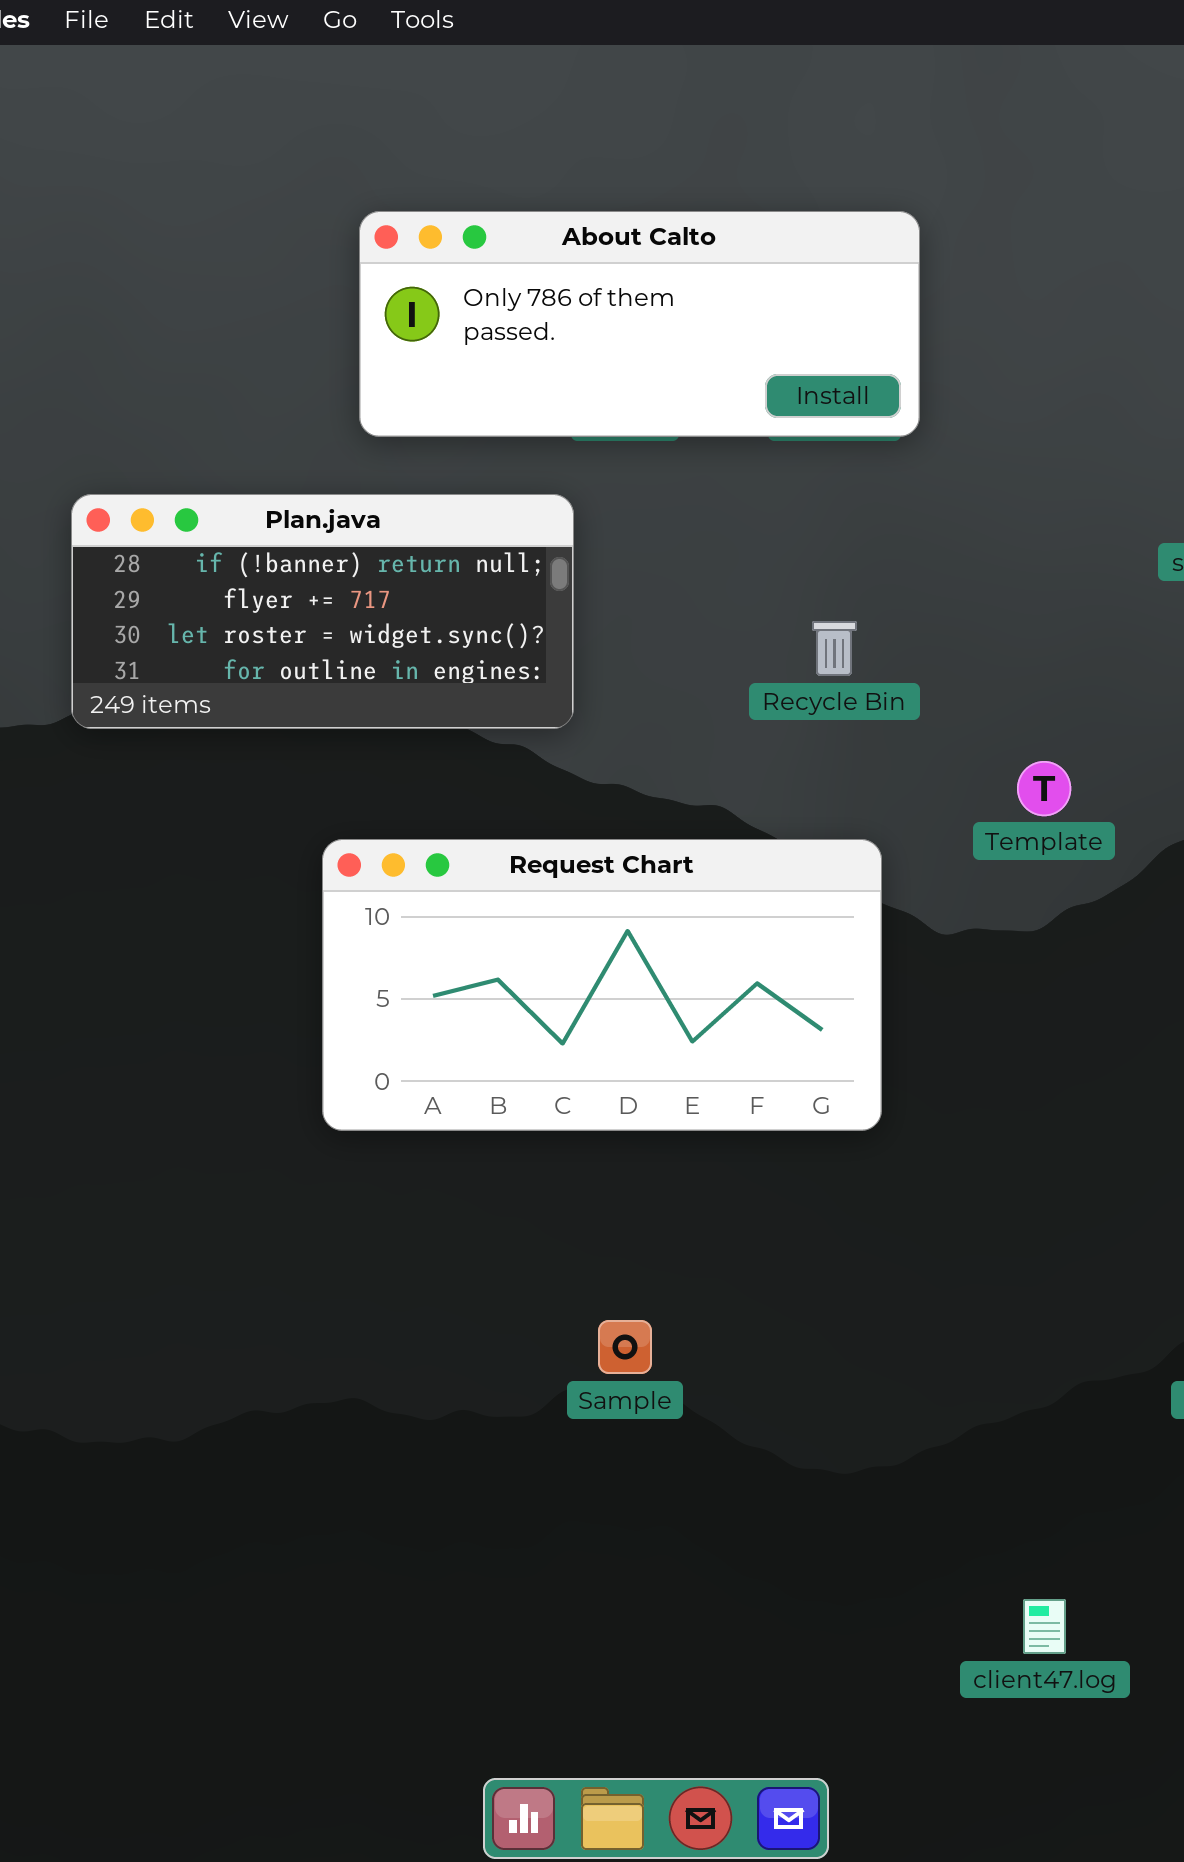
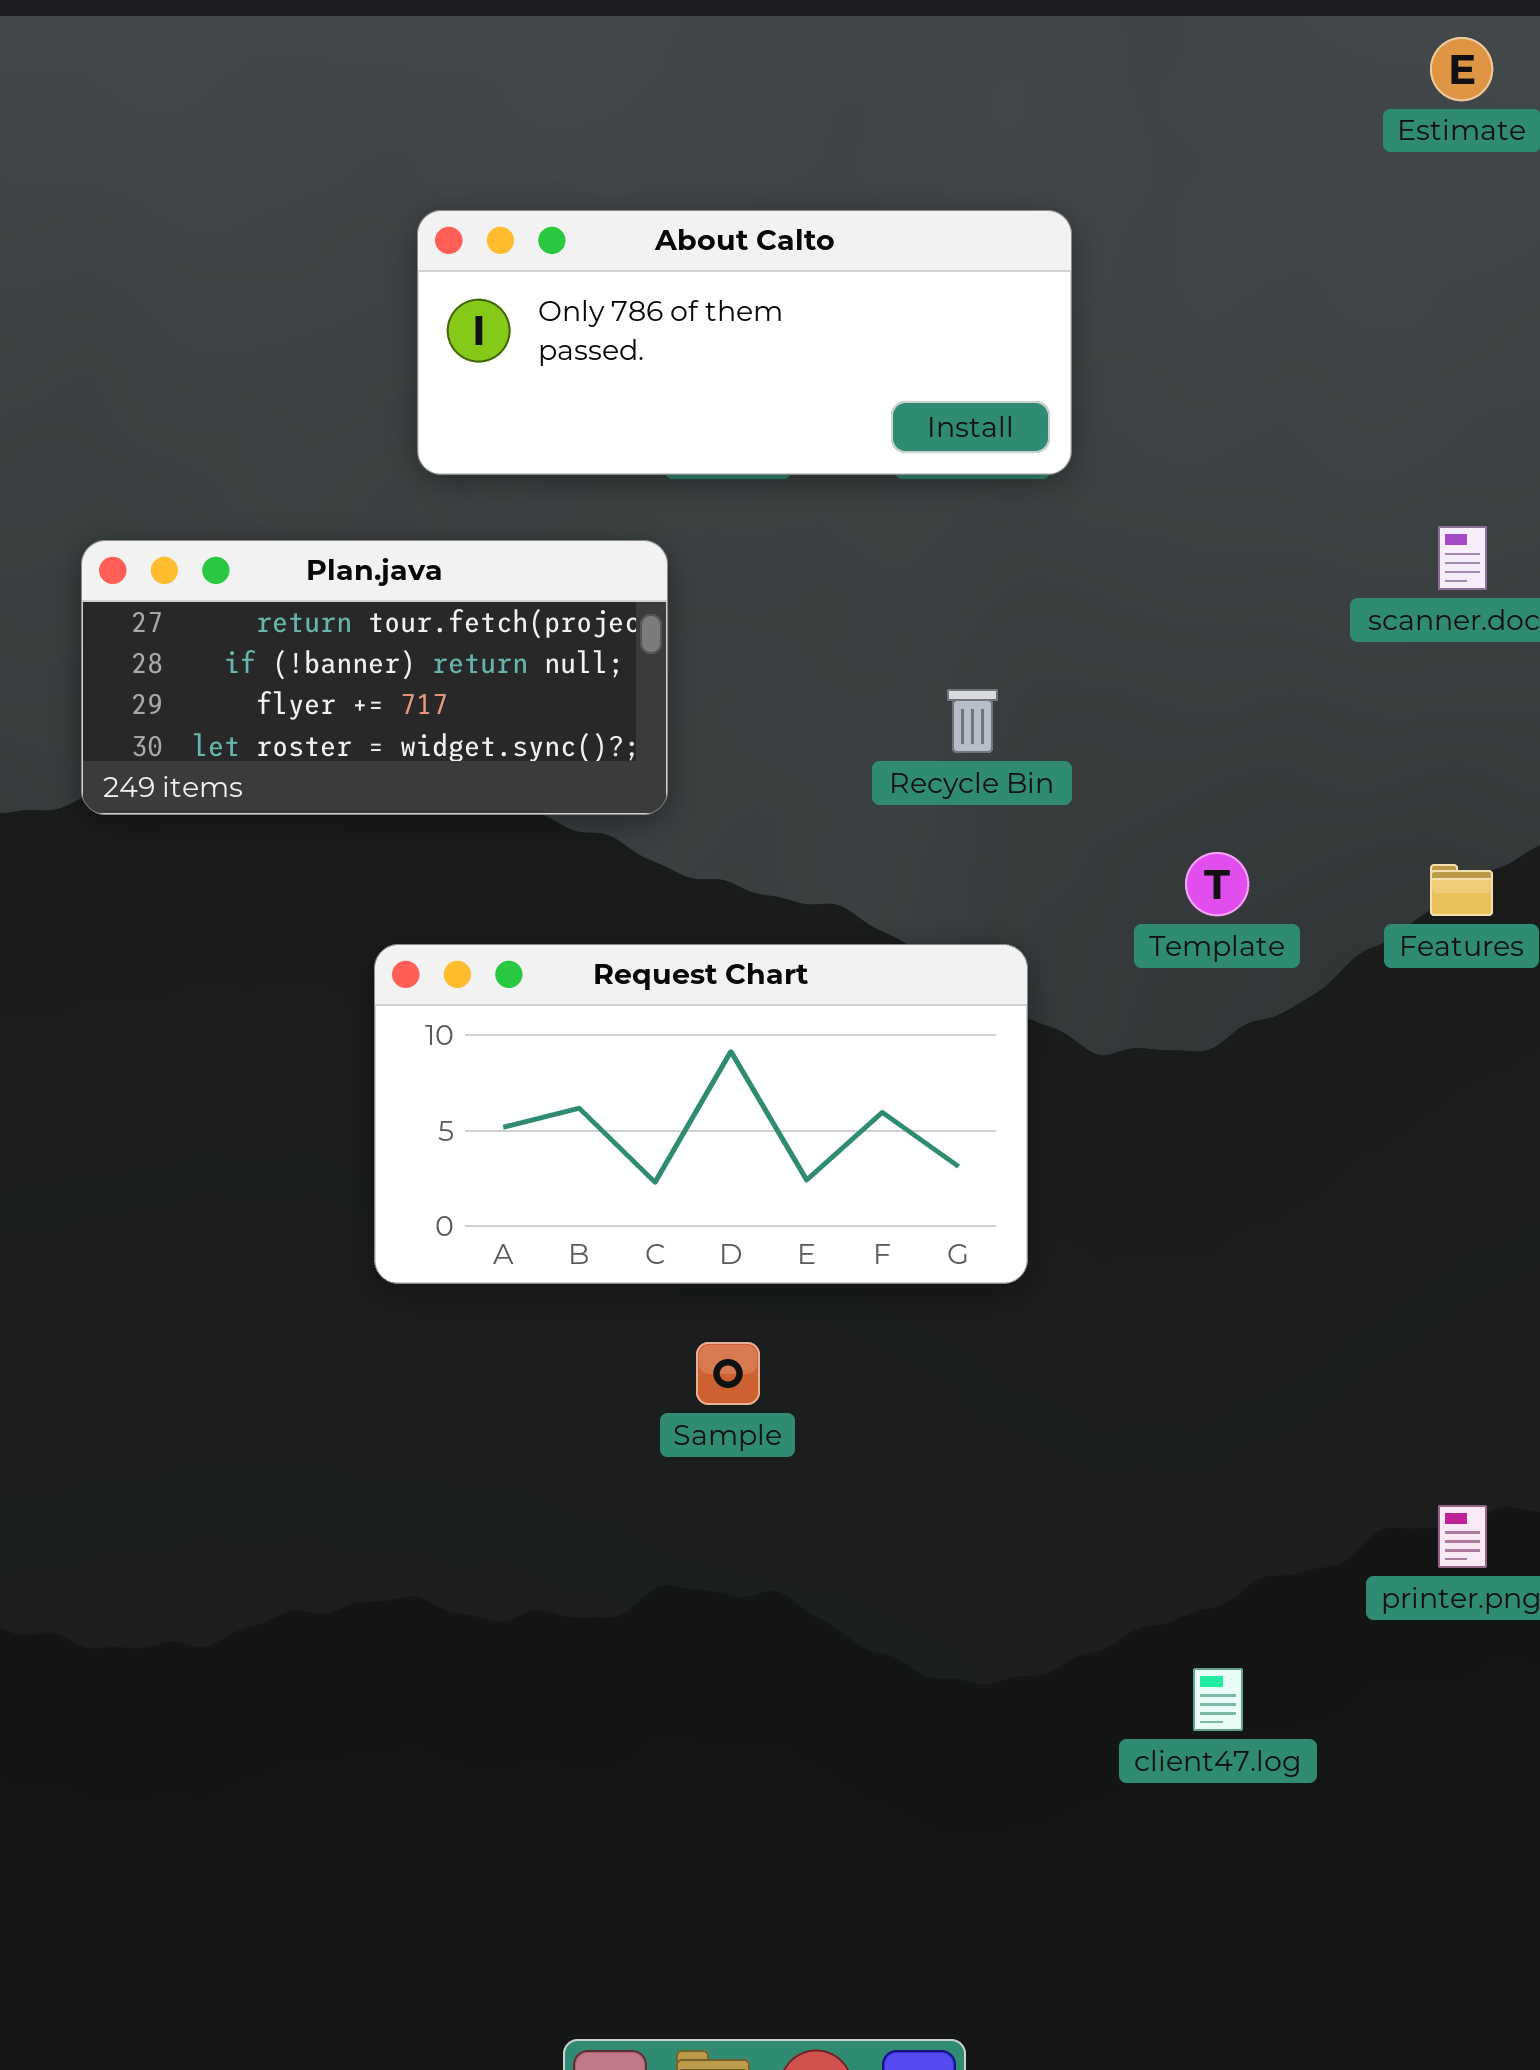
Plan.java: [71,494,574,729] -> [81,540,668,815], scrolled up 1 row
Sample: [598,1320,652,1374] -> [696,1342,760,1405], moved
client47.log: [1023,1599,1066,1654] -> [1193,1668,1243,1731], moved

